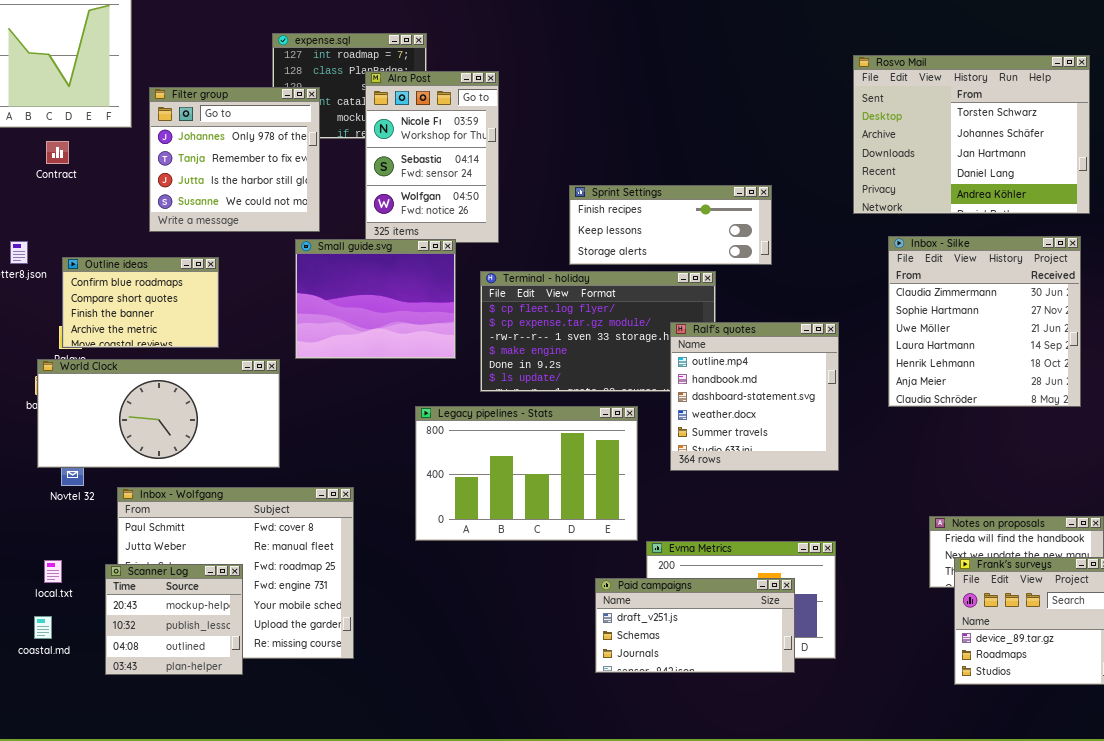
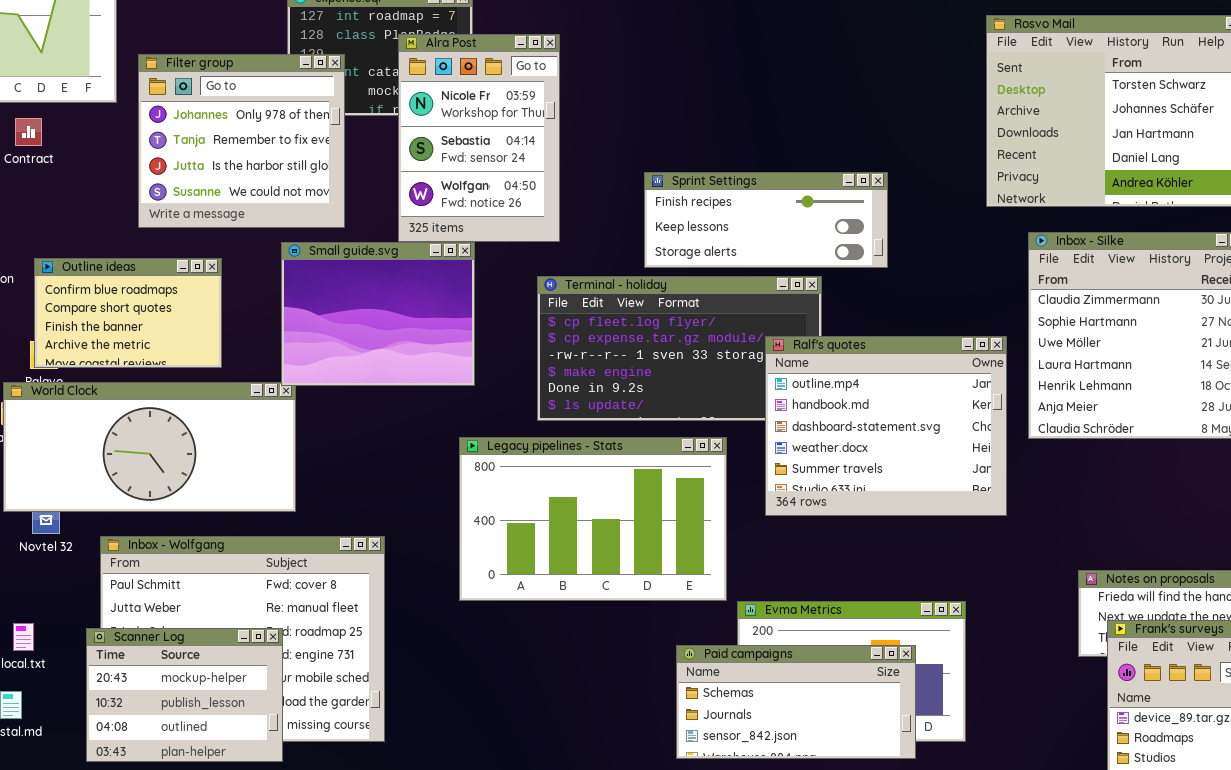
Small guide.svg: [295,239,456,359] -> [281,242,475,386], moved
Ralf's quotes: [670,322,839,471] -> [765,336,1007,516], resized
Scanner Log: [105,564,243,675] -> [86,628,283,762], resized
Paid campaigns: [595,578,795,673] -> [676,645,916,759], scrolled down 1 row

